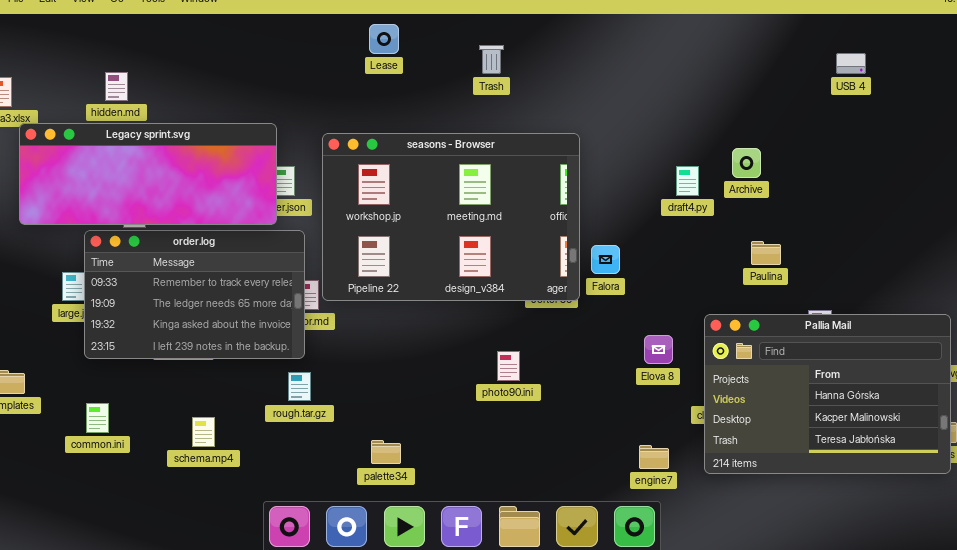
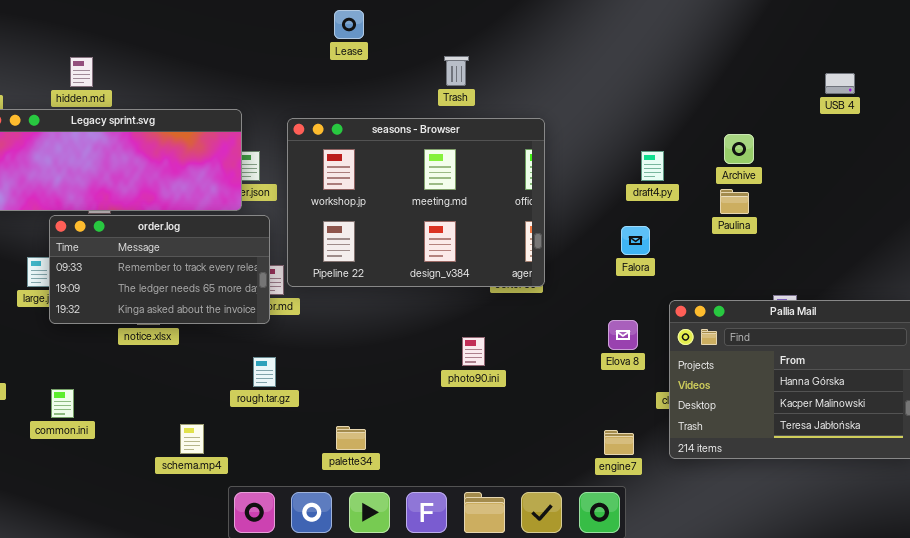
Trash: [479,45,504,74] -> [444,56,469,86], moved
USB 4: [836,53,866,74] -> [825,73,855,94], moved
Archive: [732,148,761,178] -> [724,134,754,164], moved
order.log: [84,230,305,359] -> [49,215,270,324], resized
Paulina: [751,241,781,265] -> [720,189,749,214], moved
Falora: [591,245,620,274] -> [621,226,650,255], moved
schema.mp4: [192,417,215,447] -> [180,424,204,454], moved

